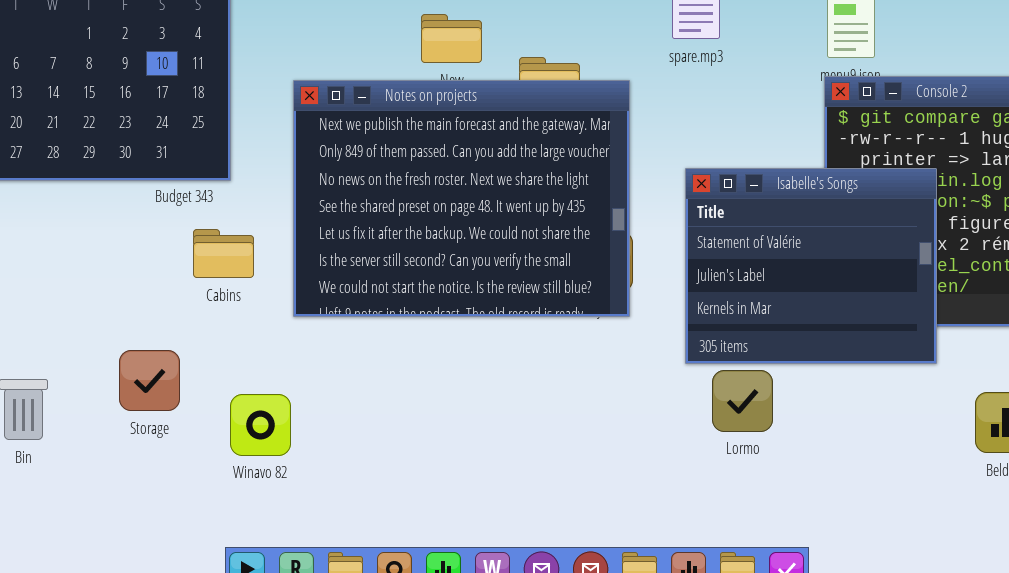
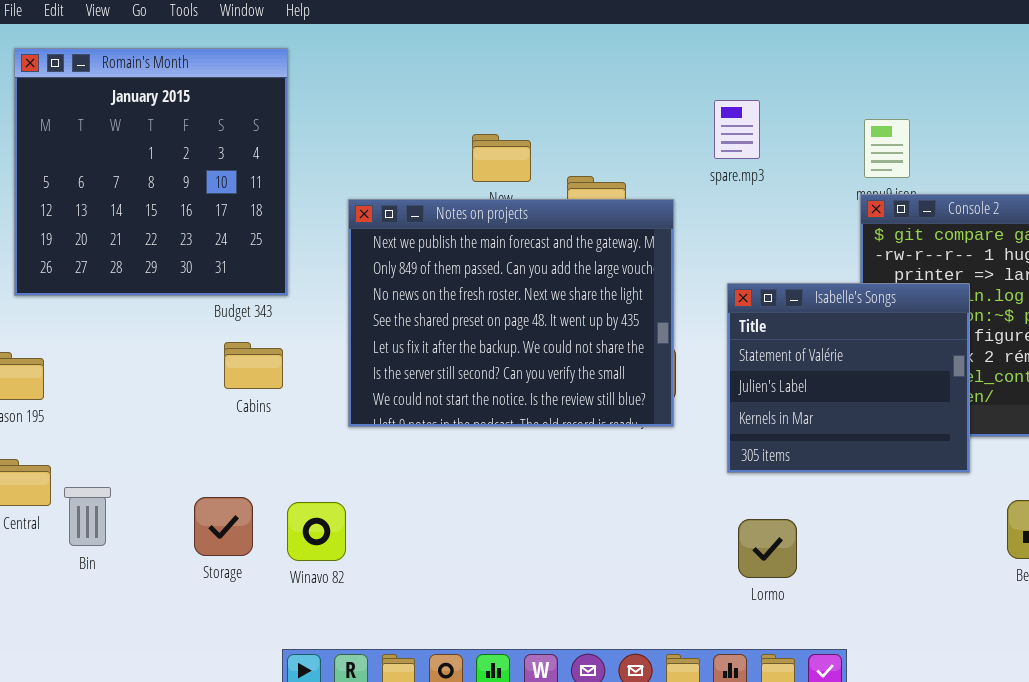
Cabins: [193,229,254,278] -> [224,342,283,389], moved
Storage: [119,350,180,411] -> [194,497,253,556], moved
Lormo: [712,370,773,432] -> [738,519,797,578], moved

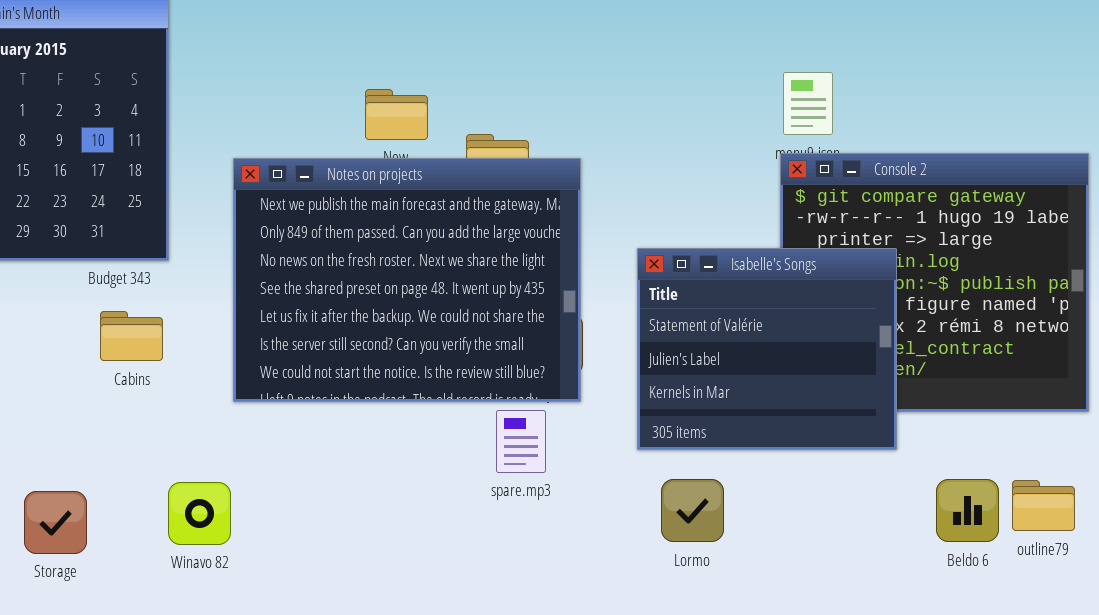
spare.mp3: [714,100,760,159] -> [496,410,546,473], moved
Storage: [194,497,253,556] -> [24,491,87,554], moved
Lormo: [738,519,797,578] -> [661,479,724,542], moved

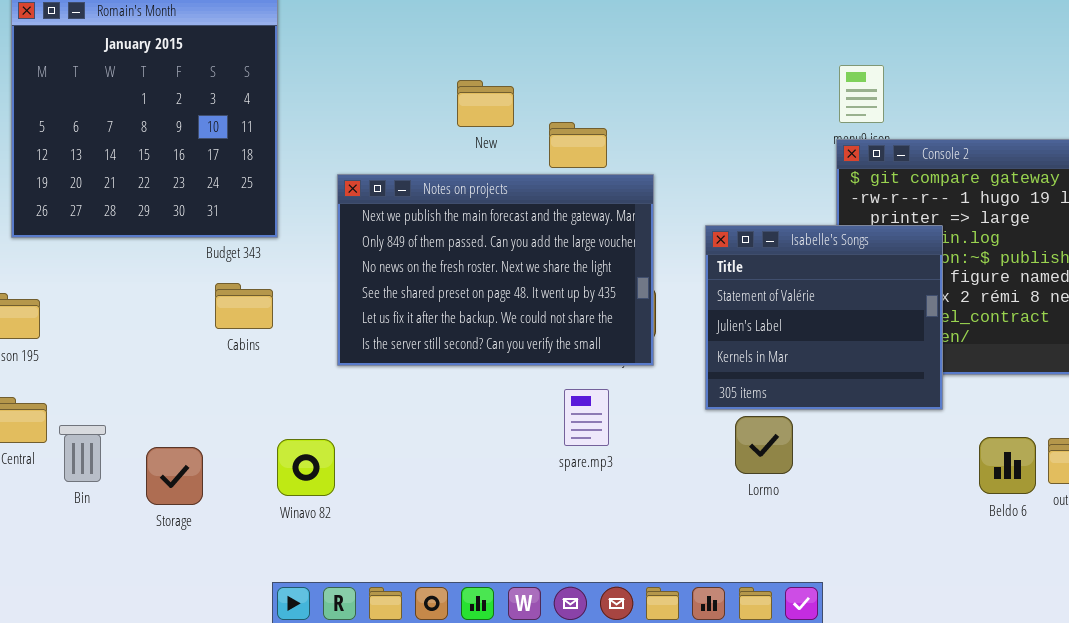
Notes on projects: [233,158,581,402] -> [337,174,654,366], resized
spare.mp3: [496,410,546,473] -> [564,389,609,446], moved
Lormo: [661,479,724,542] -> [735,416,793,474], moved

